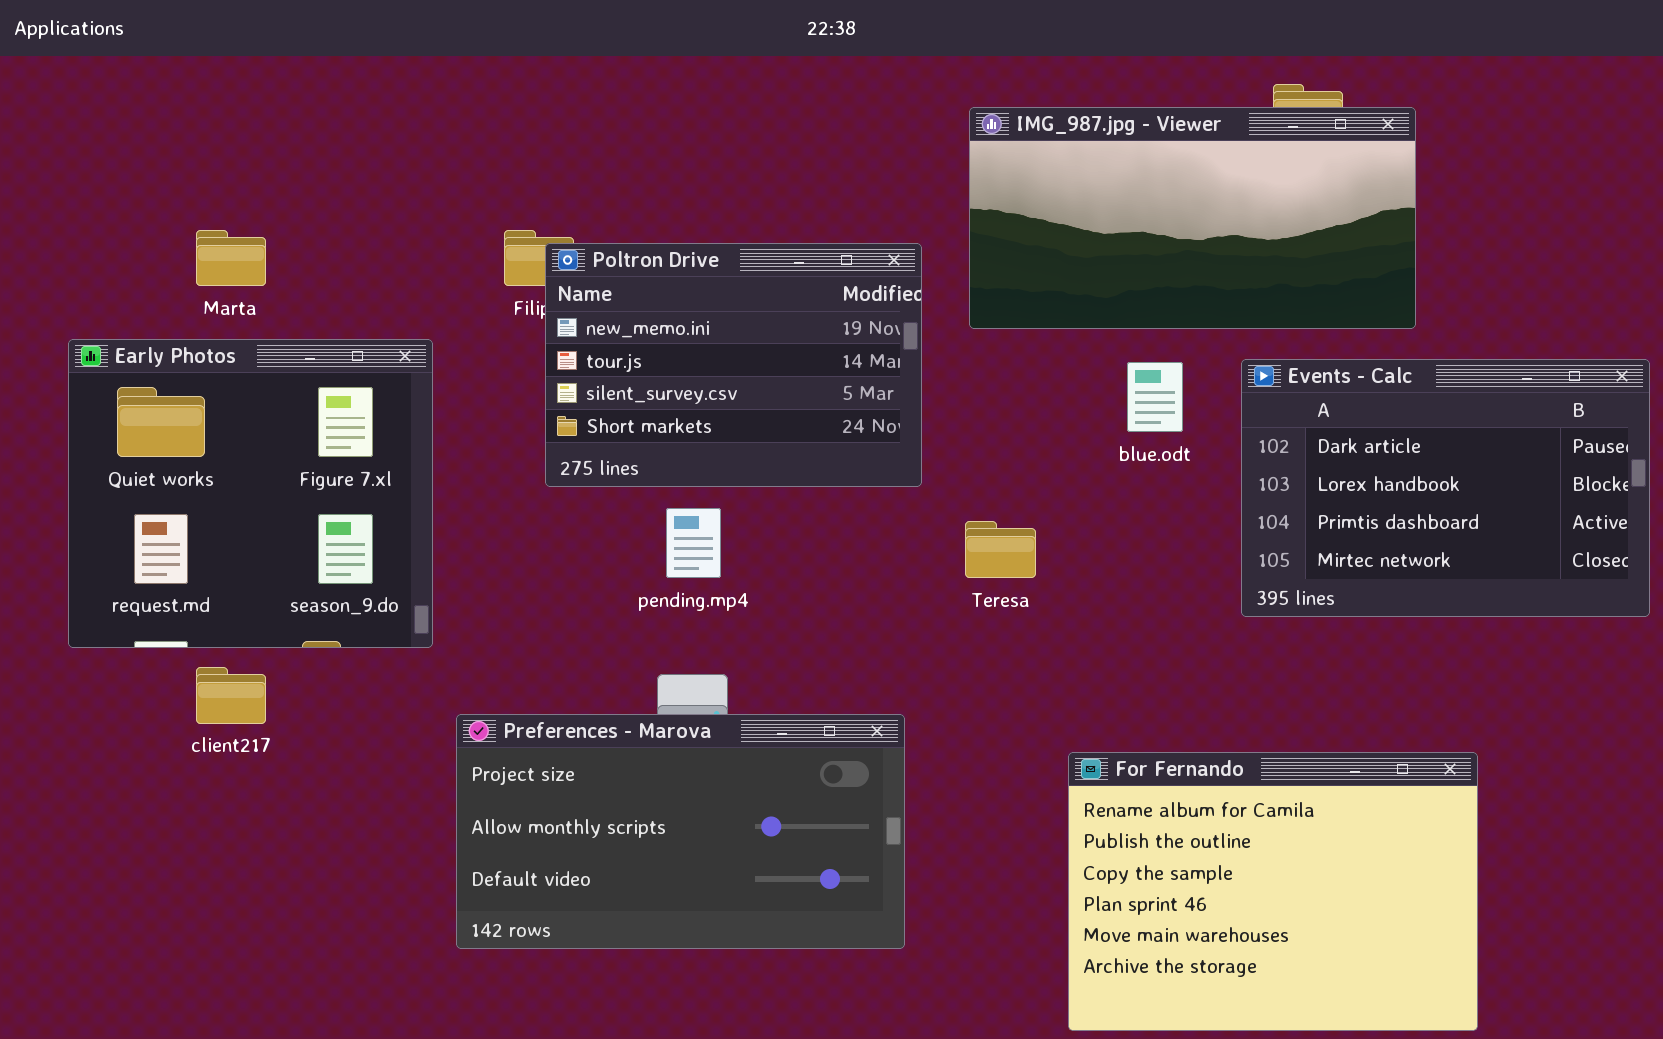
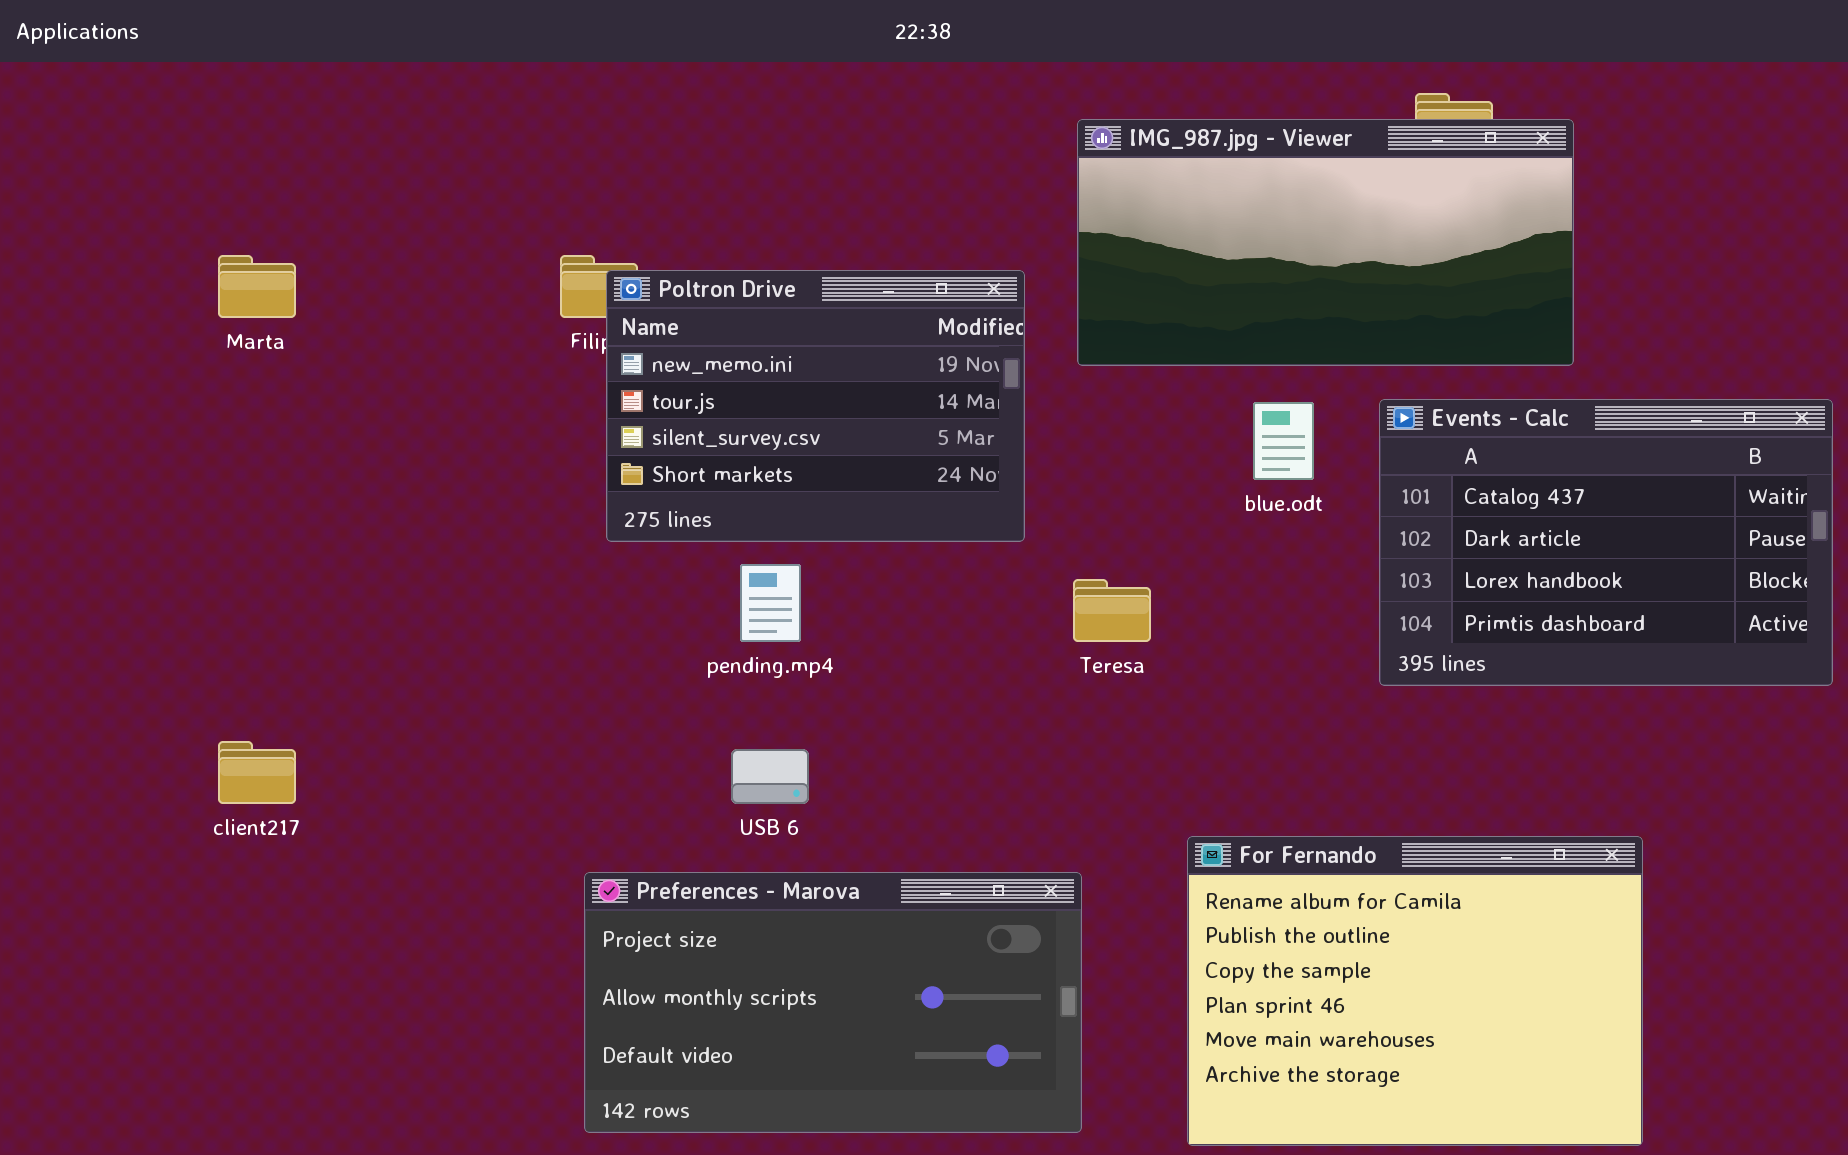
Early Photos: [68,339,433,648] -> none, closed
Events - Calc: [1241,359,1650,617] -> [1379,399,1833,686], scrolled up 1 row
Preferences - Marova: [456,714,905,949] -> [584,872,1082,1133], moved

